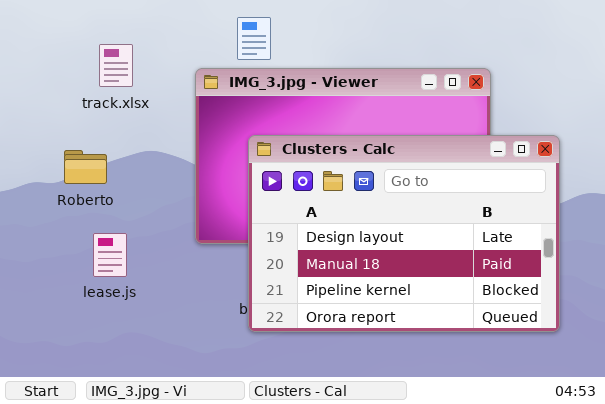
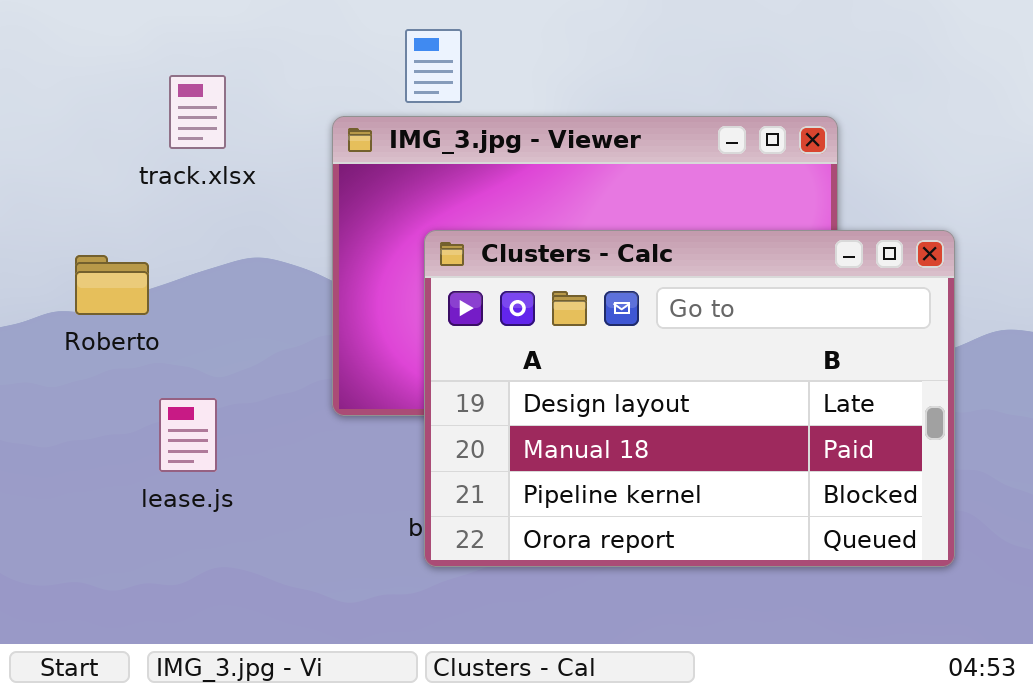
Roberto: [64,150,107,184] -> [75,255,149,315], moved

